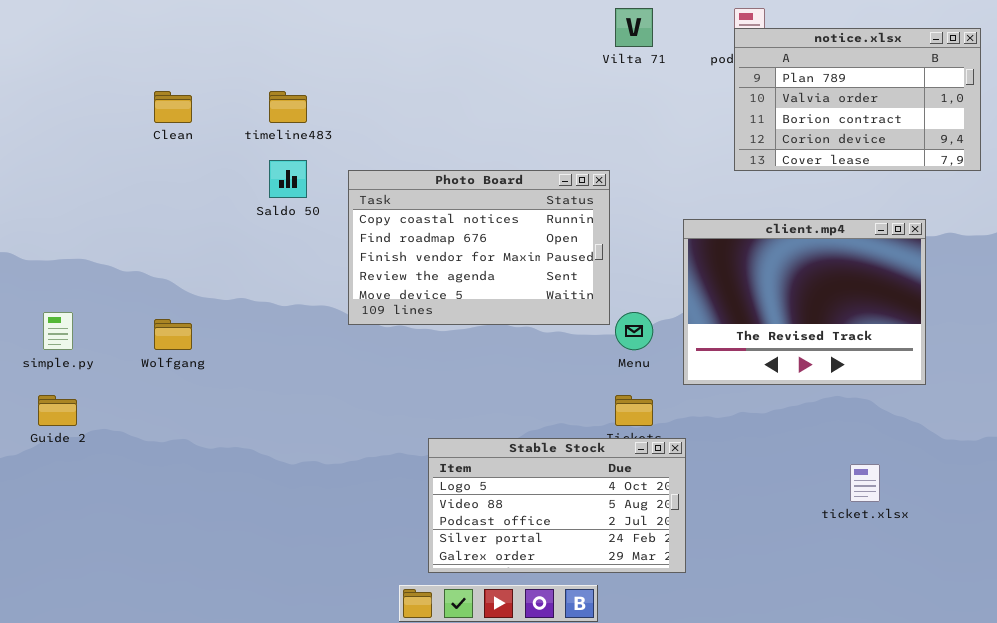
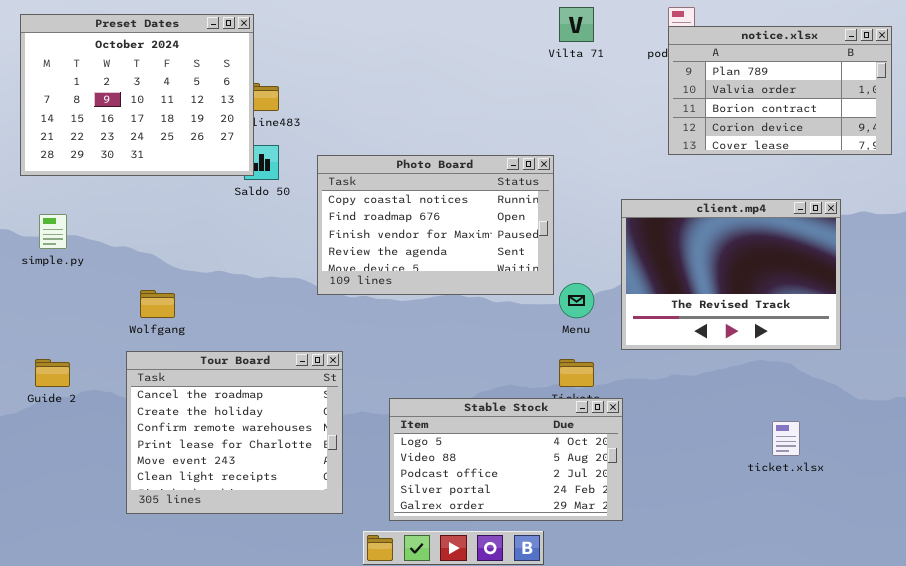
Preset Dates: none -> [20,14,254,176], opened
simple.py: [43,312,73,350] -> [39,214,67,249], moved
Tour Board: none -> [126,351,343,514], opened

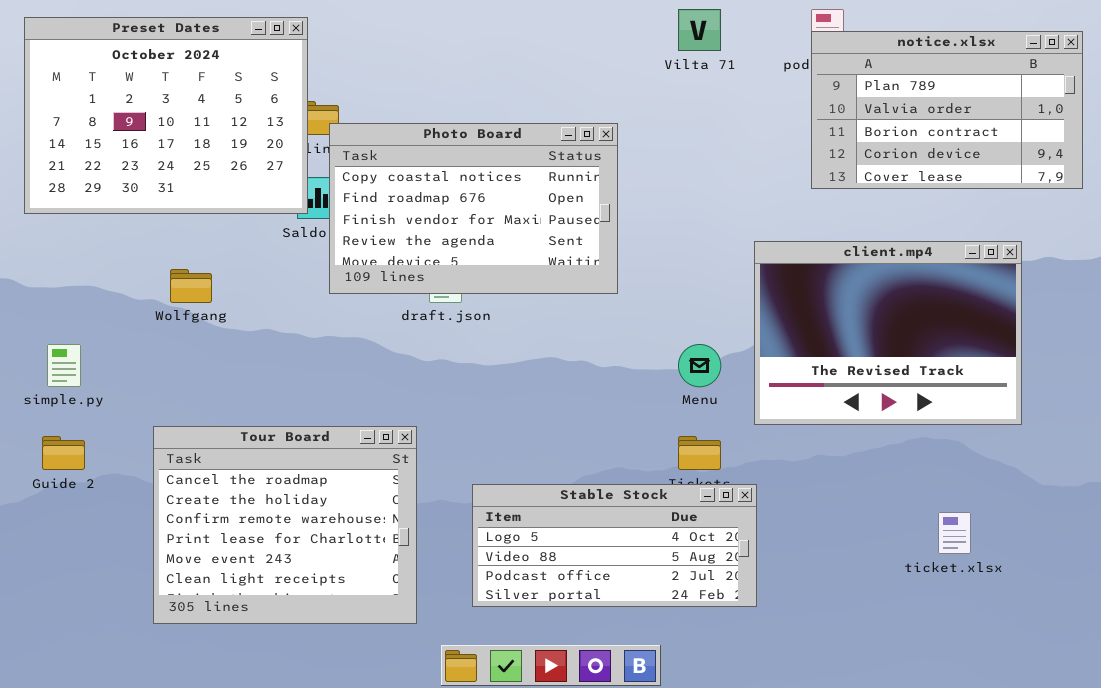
Photo Board: [317,155,554,295] -> [329,123,618,294], moved
simple.py: [39,214,67,249] -> [47,344,81,387], moved
Wolfgang: [140,290,175,318] -> [170,269,212,303], moved
Stable Stock: [389,398,623,521] -> [472,484,757,607], resized

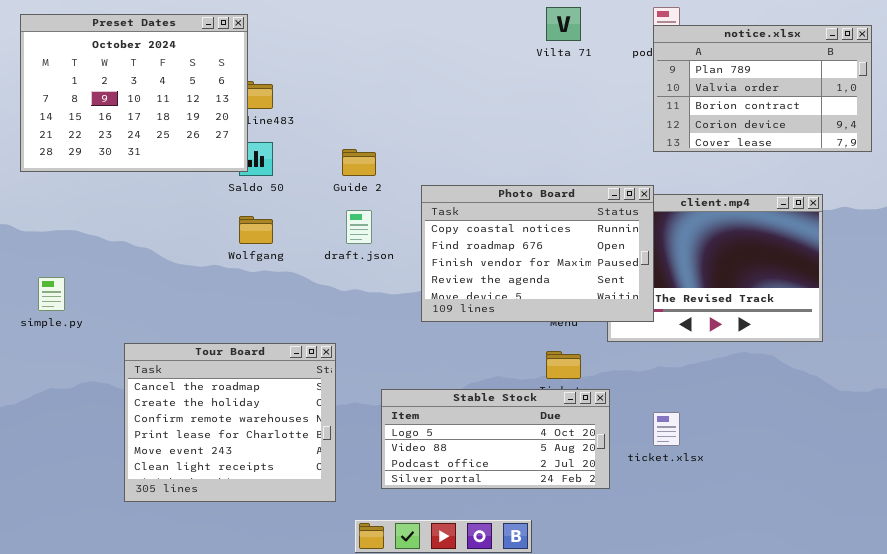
Photo Board: [329,123,618,294] -> [421,185,654,322], moved
Wolfgang: [170,269,212,303] -> [239,216,273,244], moved
Guide 2: [42,436,85,470] -> [342,149,376,176], moved
ticket.xlsx: [938,512,971,554] -> [653,412,680,446], moved

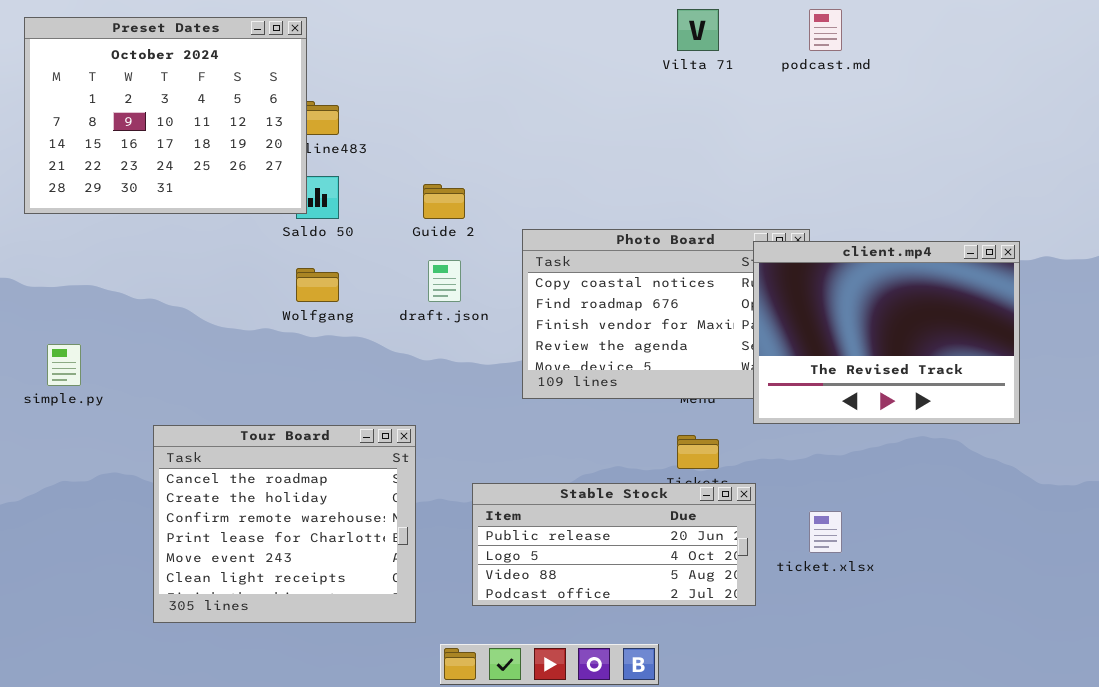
notice.xlsx: [653,25,872,152] -> none, closed
client.mp4: [607,194,823,342] -> [753,241,1020,424], raised
Stable Stock: [381,389,610,489] -> [472,483,756,606], scrolled up 1 row

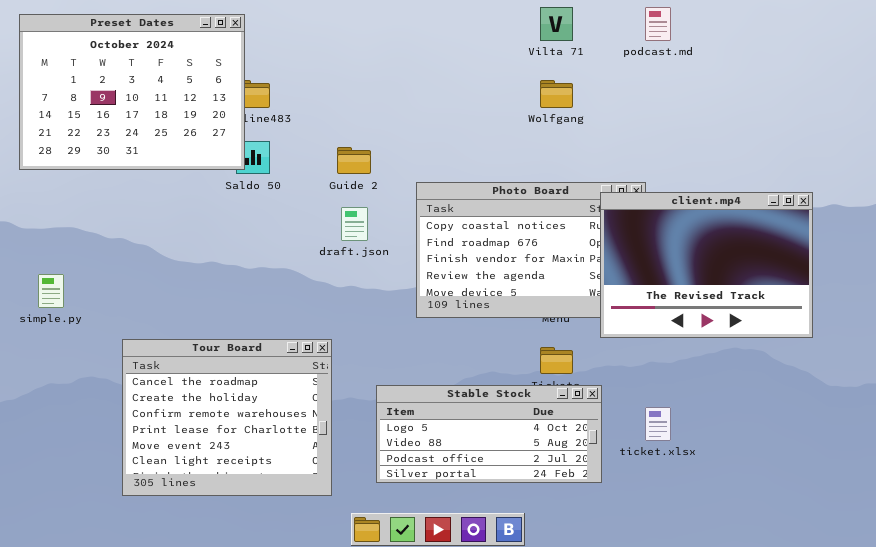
Wolfgang: [296,268,339,302] -> [540,80,573,108], moved
Stable Stock: [472,483,756,606] -> [376,385,602,483], scrolled down 1 row

